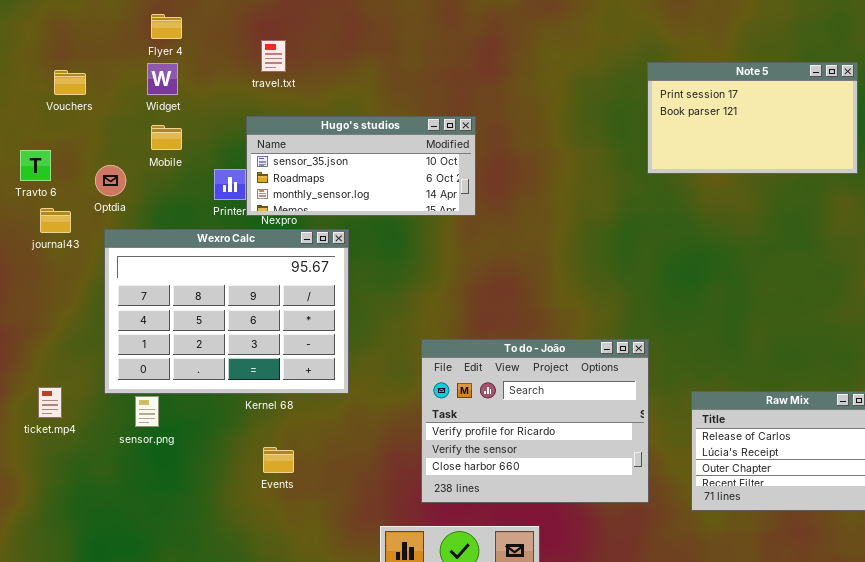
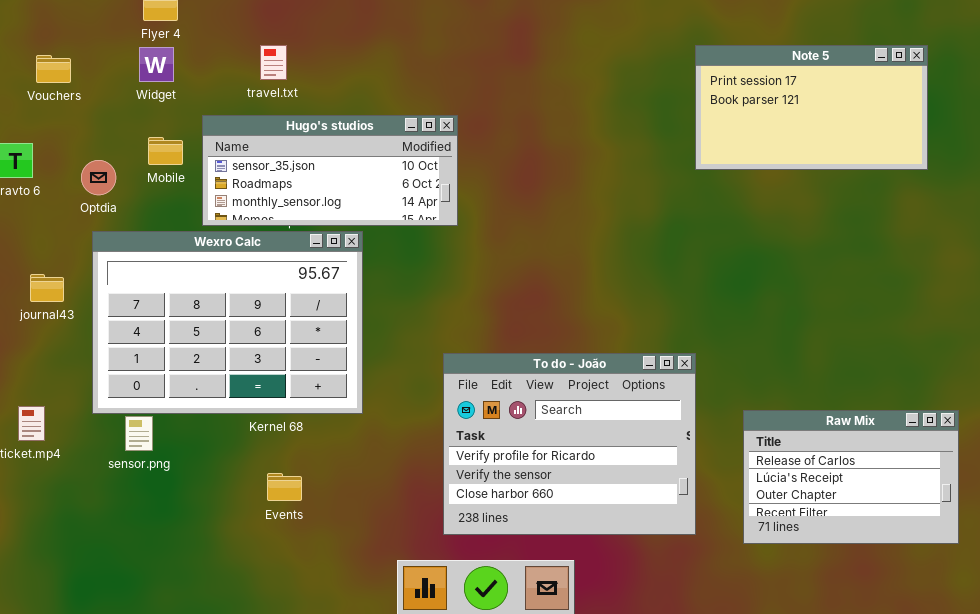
travel.txt: [261,40,286,72] -> [260,45,287,80], moved
Hugo's studios: [246,116,476,216] -> [202,115,458,226], moved
Mobile: [151,125,182,150] -> [148,137,183,165], moved
journal43: [40,208,71,233] -> [30,274,64,302], moved

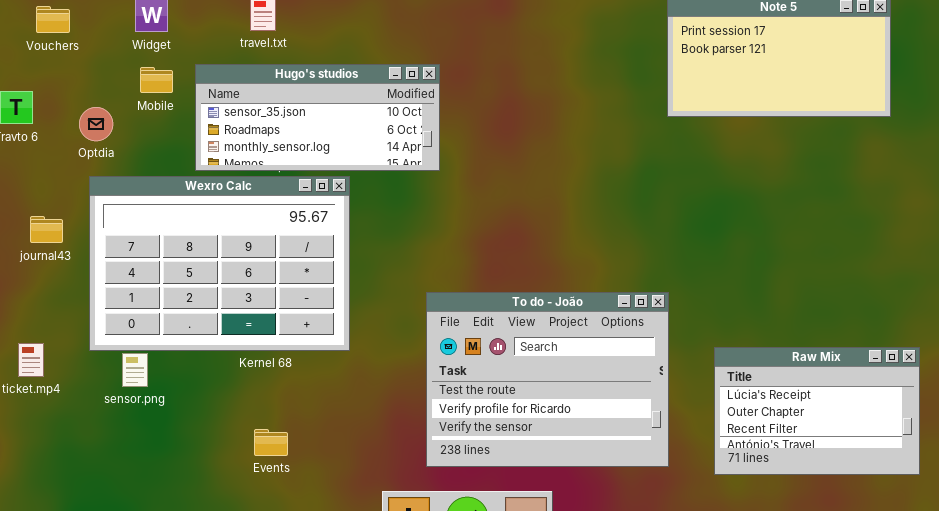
Mobile: [148,137,183,165] -> [140,67,173,93], moved
To do - João: [443,353,696,535] -> [426,292,669,467], scrolled up 1 row
Raw Mix: [743,410,959,544] -> [714,347,920,475], scrolled down 1 row
Events: [267,473,302,501] -> [254,429,288,456], moved

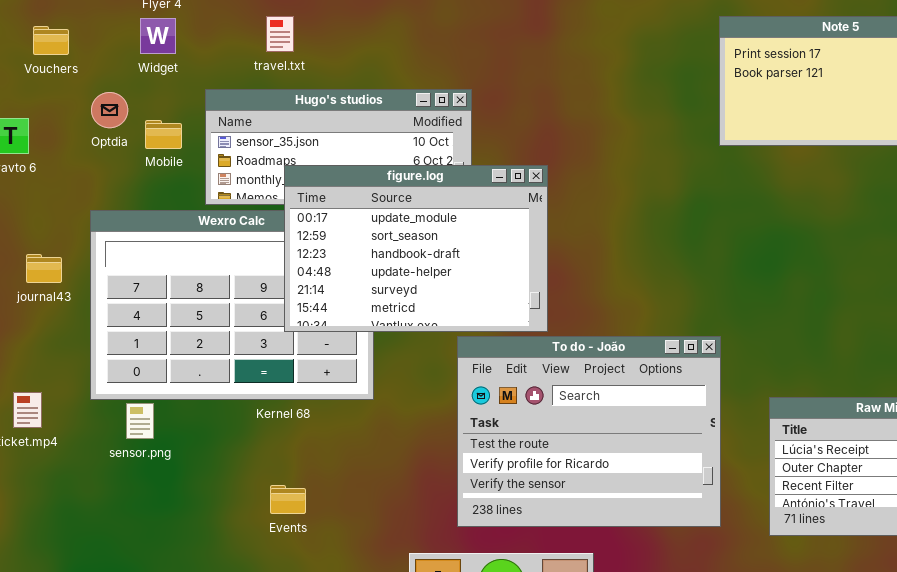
Mobile: [140,67,173,93] -> [145,120,182,149], moved
Optdia: [79,107,113,141] -> [91,92,128,128], moved
figure.log: none -> [284,165,548,332], opened

